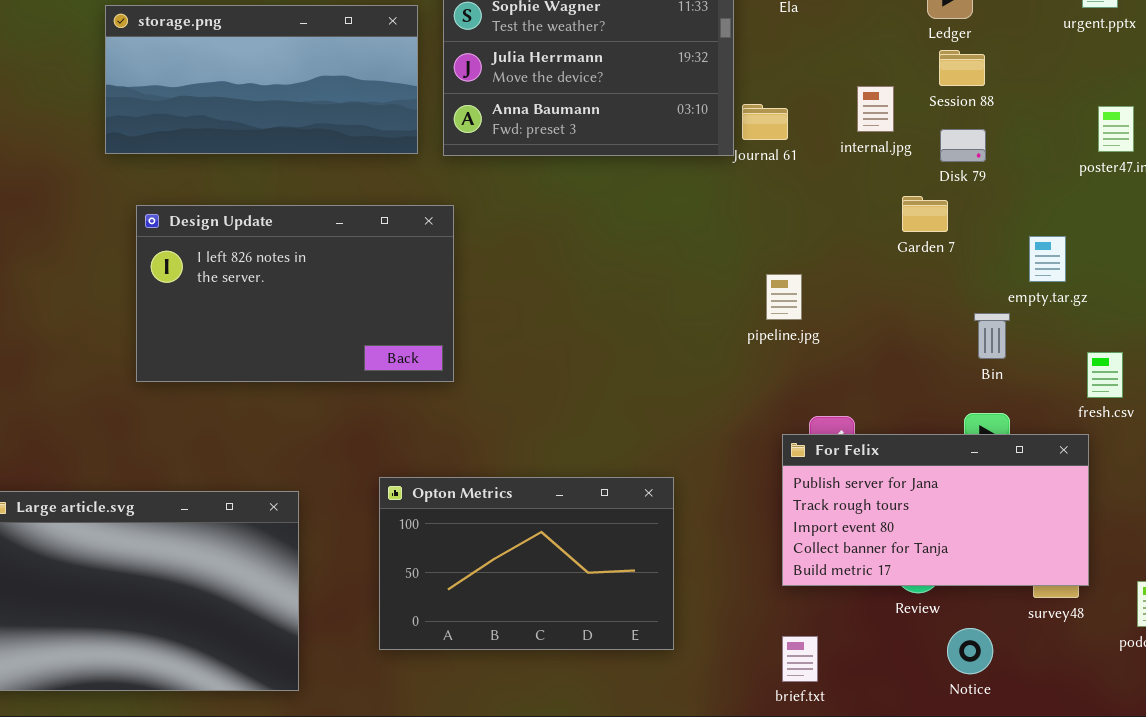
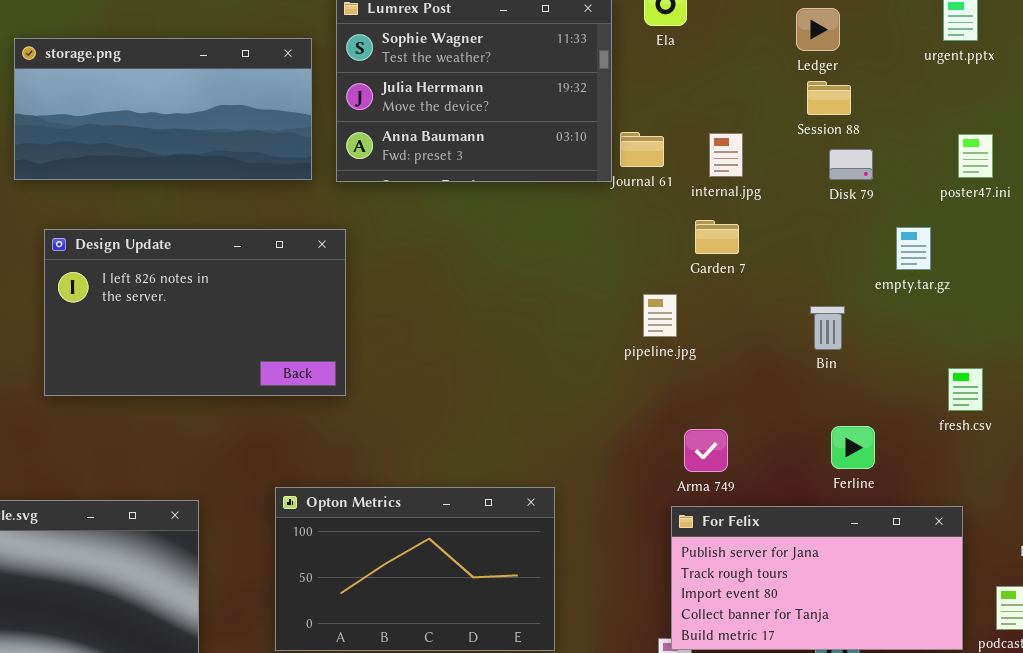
internal.jpg: [857,86,894,132] -> [709,133,743,177], moved
Disk 79: [940,129,986,162] -> [829,149,873,180], moved
Garden 7: [902,196,948,232] -> [695,220,739,254], moved
empty.tar.gz: [1029,236,1066,282] -> [896,227,931,270], moved
Bin: [974,313,1010,359] -> [810,306,845,350], moved
For Felix: [782,434,1089,586] -> [671,506,963,650], moved

